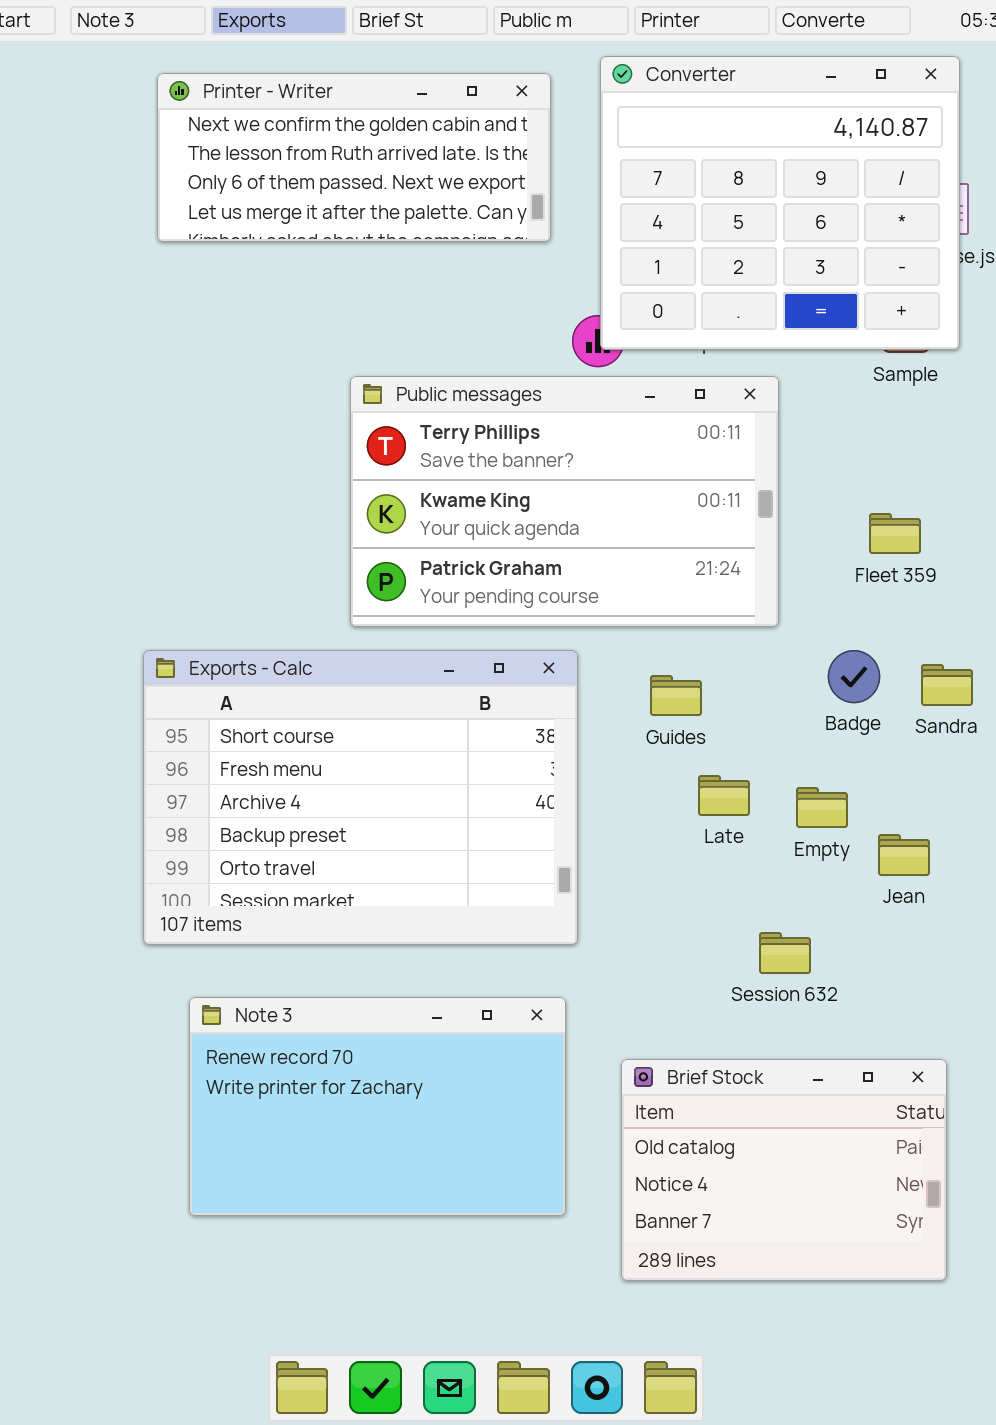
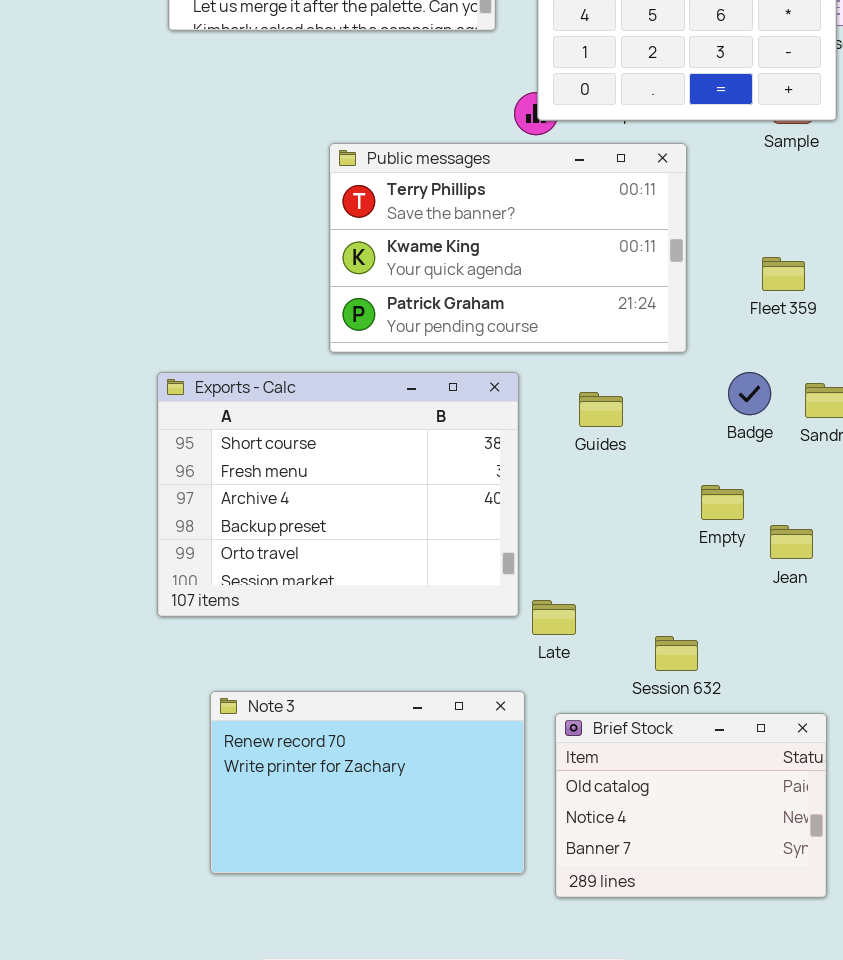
Late: [698,775,750,816] -> [532,600,576,635], moved
Session 632: [759,932,811,974] -> [655,636,698,671], moved
Note 3: [189,997,566,1216] -> [210,691,525,874], moved

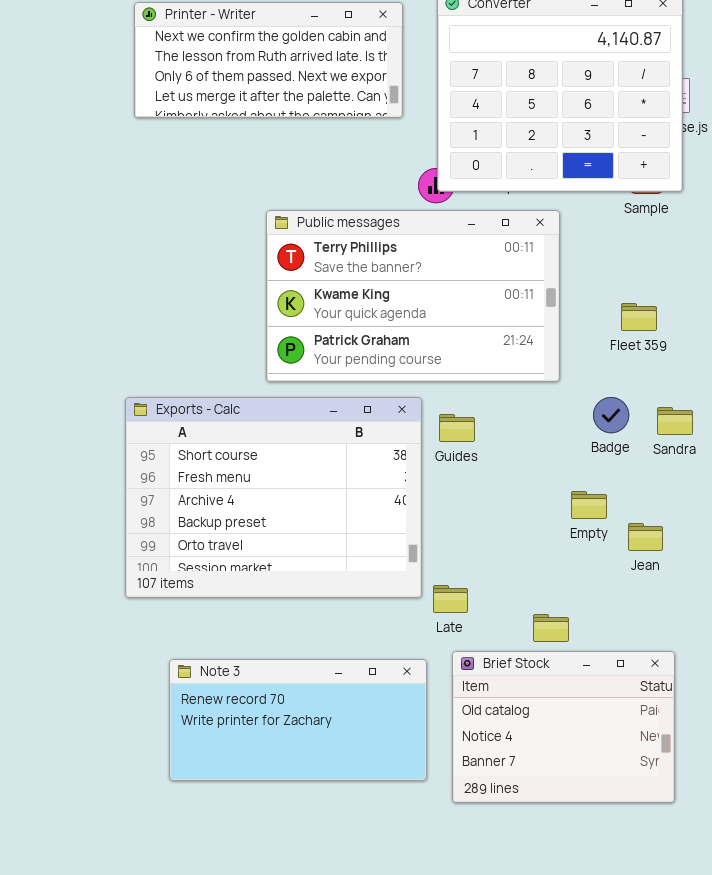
Guides: [579,392,623,427] -> [439,414,475,442], moved
Note 3: [210,691,525,874] -> [169,659,427,781], resized
Brief Stock: [555,713,827,898] -> [452,651,675,803], moved

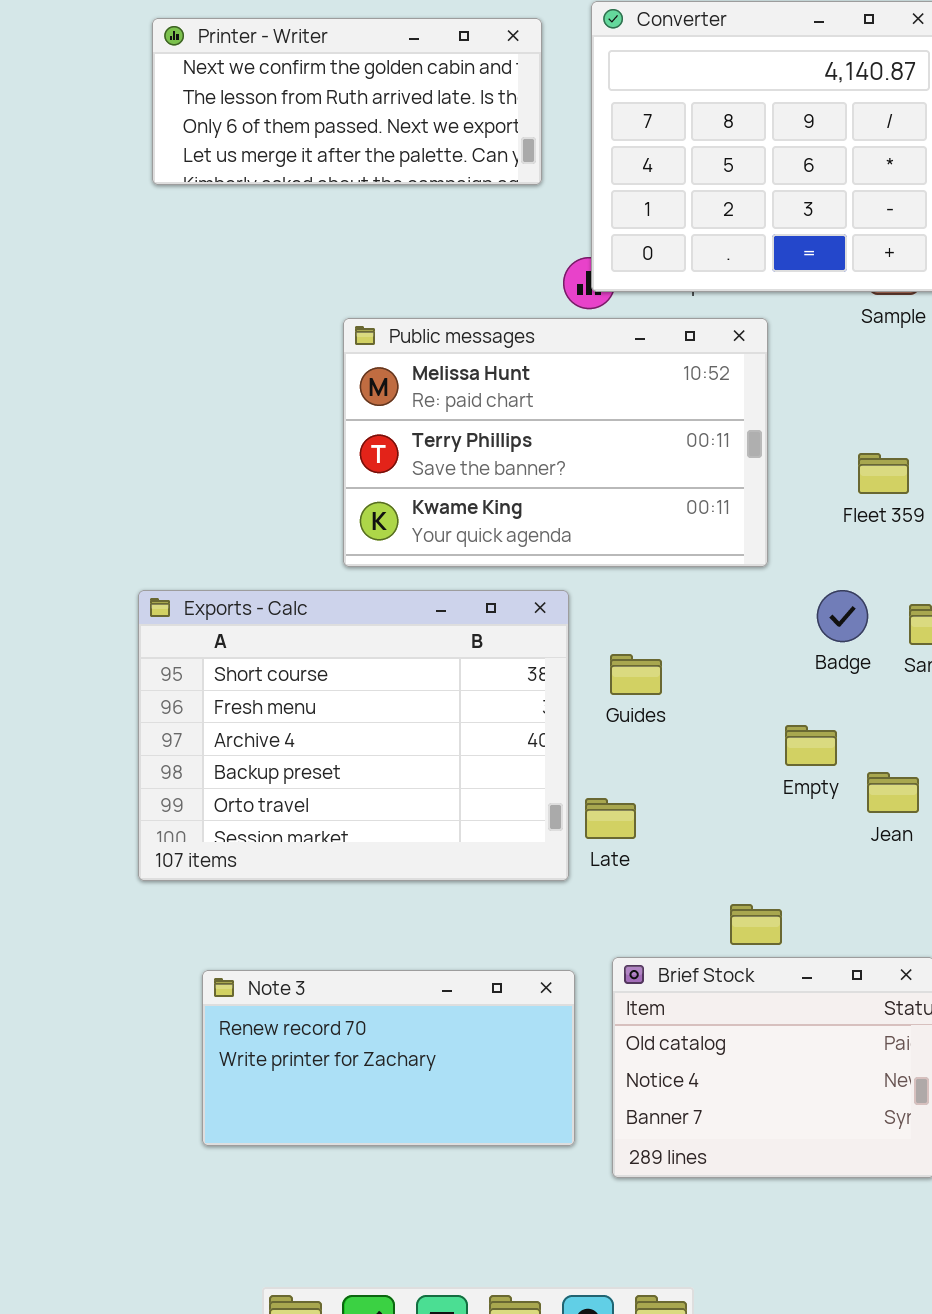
Public messages: [266,210,560,382] -> [343,318,768,567], scrolled up 1 row
Guides: [439,414,475,442] -> [610,654,662,695], moved
Late: [433,585,468,613] -> [585,798,636,839], moved

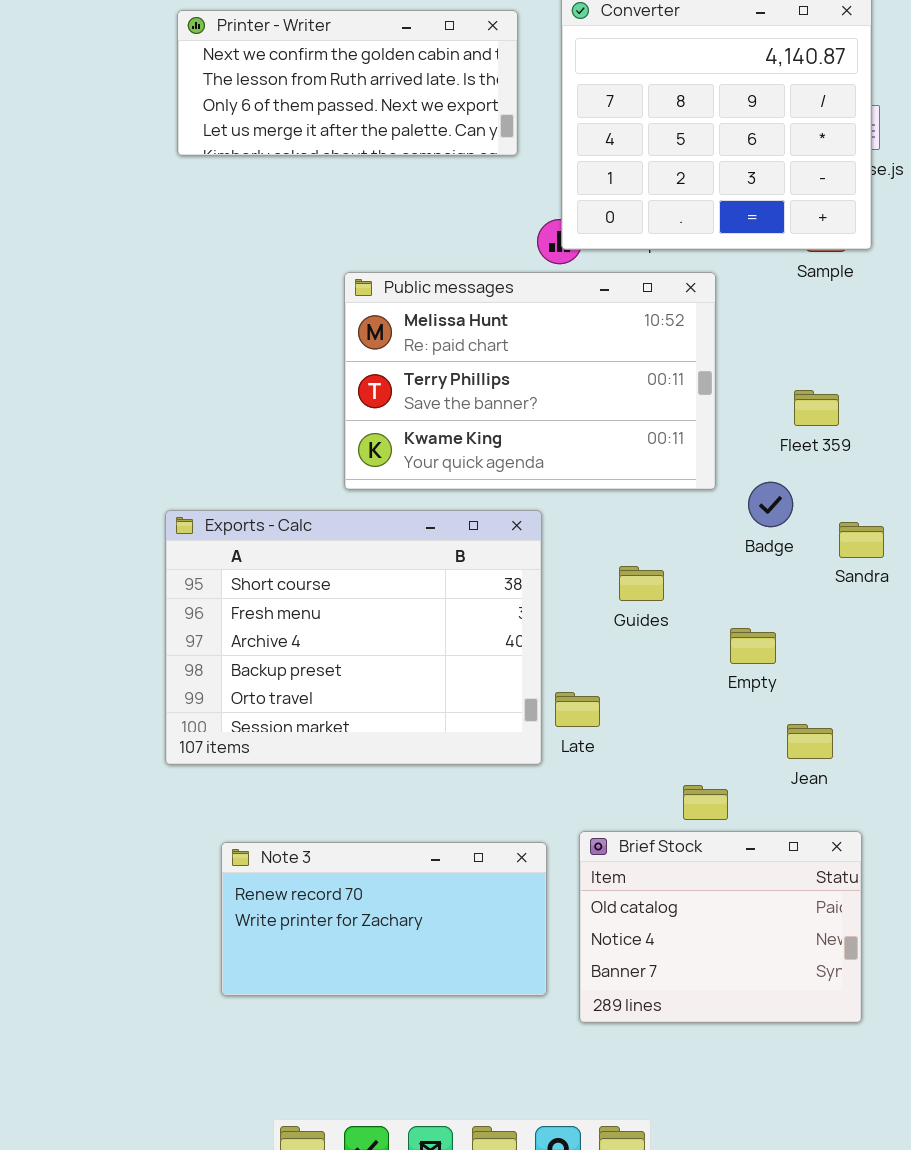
Badge: [817,590,868,642] -> [748,482,793,527], moved
Guides: [610,654,662,695] -> [619,566,664,601], moved
Jean: [867,772,919,813] -> [787,724,833,759], moved

